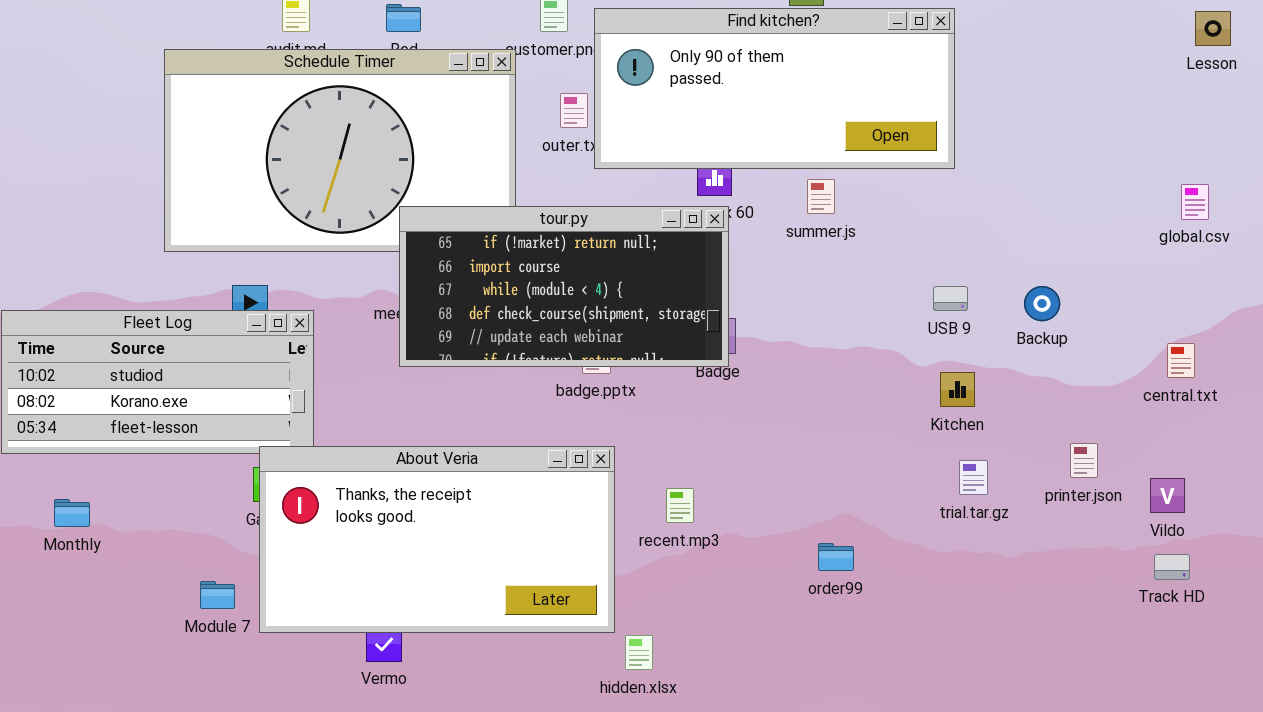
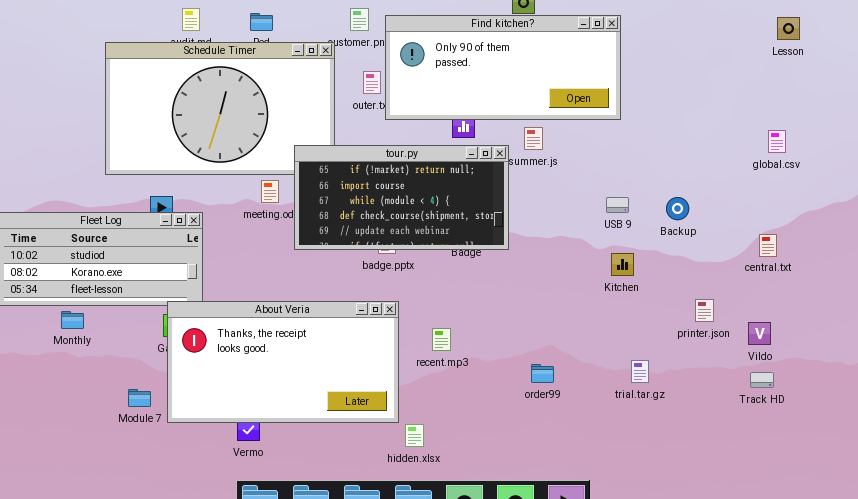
tour.py: [399,206,729,367] -> [294,145,509,250], moved
trial.tar.gz: [959,460,988,495] -> [631,360,649,383], moved
Monthly: [54,499,90,527] -> [61,311,84,329], moved

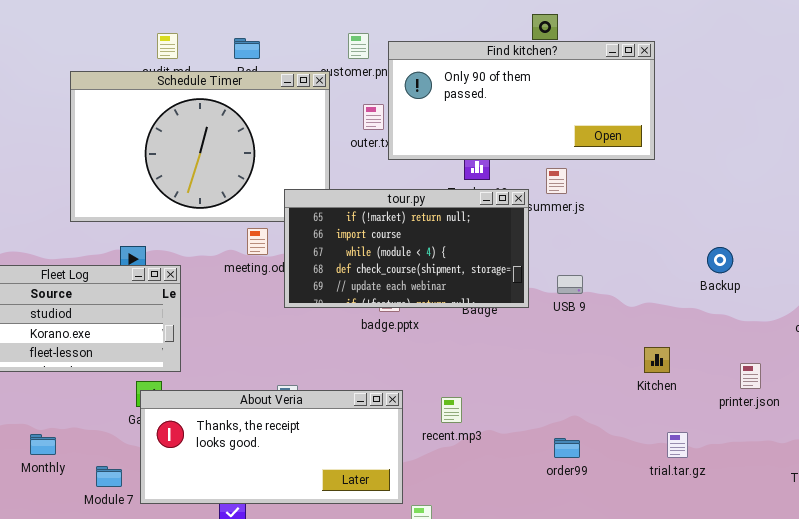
USB 9: [606,197,629,213] -> [557,275,583,294], moved
Kitchen: [611,253,634,276] -> [644,347,670,373], moved
About Veria: [167,301,399,423] -> [140,390,403,504], resized
Monthly: [61,311,84,329] -> [30,434,56,455], moved

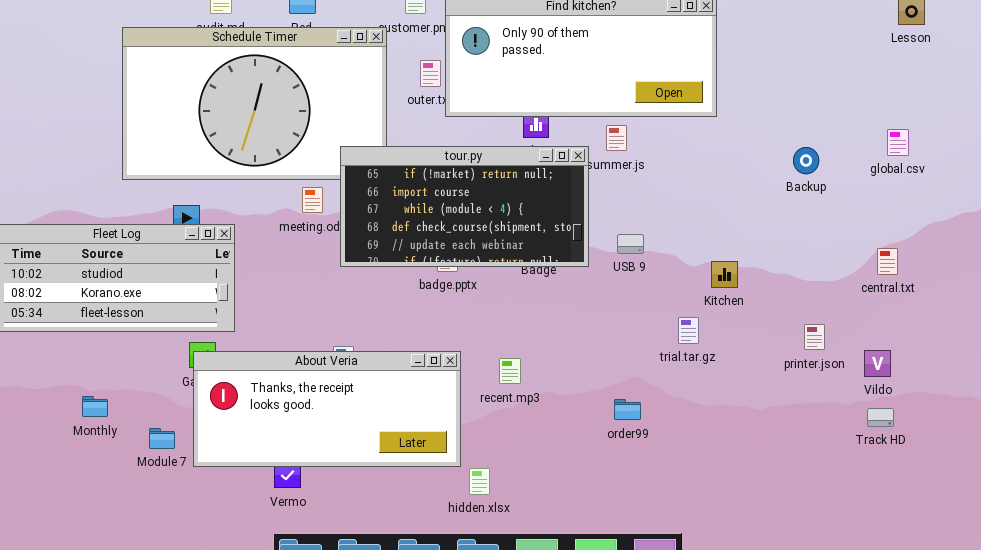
Backup: [707,247,733,273] -> [793,147,819,174], moved
Kitchen: [644,347,670,373] -> [711,261,738,288], moved
trial.tar.gz: [667,432,688,458] -> [678,317,699,344], moved

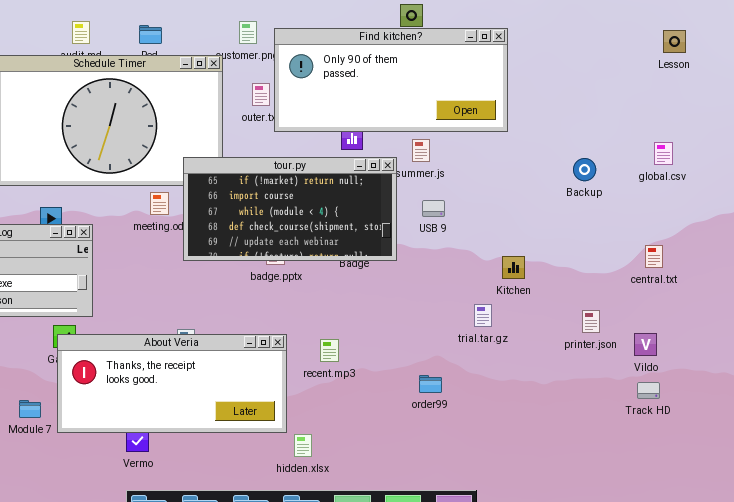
USB 9: [617,234,644,254] -> [422,200,445,217], moved

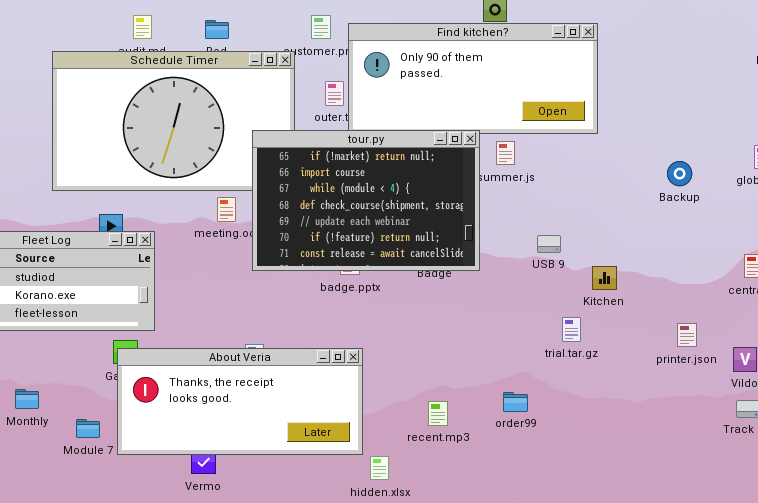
tour.py: [183,157,397,261] -> [252,130,480,271], resized
USB 9: [422,200,445,217] -> [537,235,561,253], moved
recent.mp3: [320,339,339,362] -> [428,401,448,426], moved

